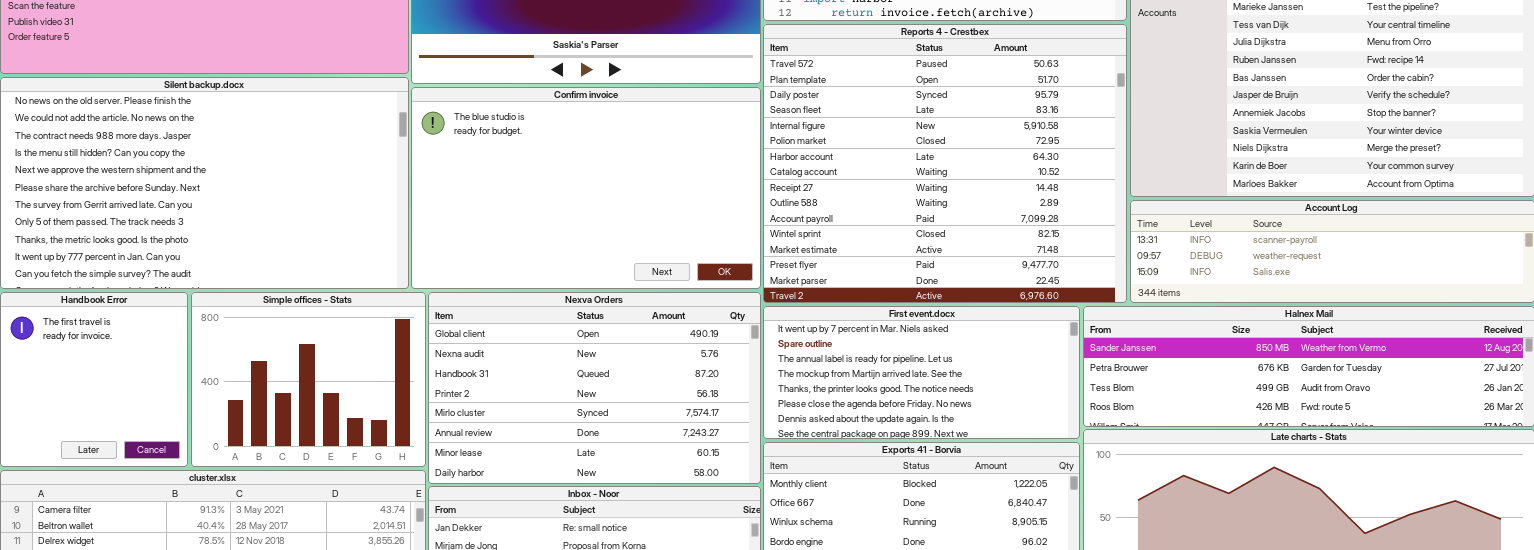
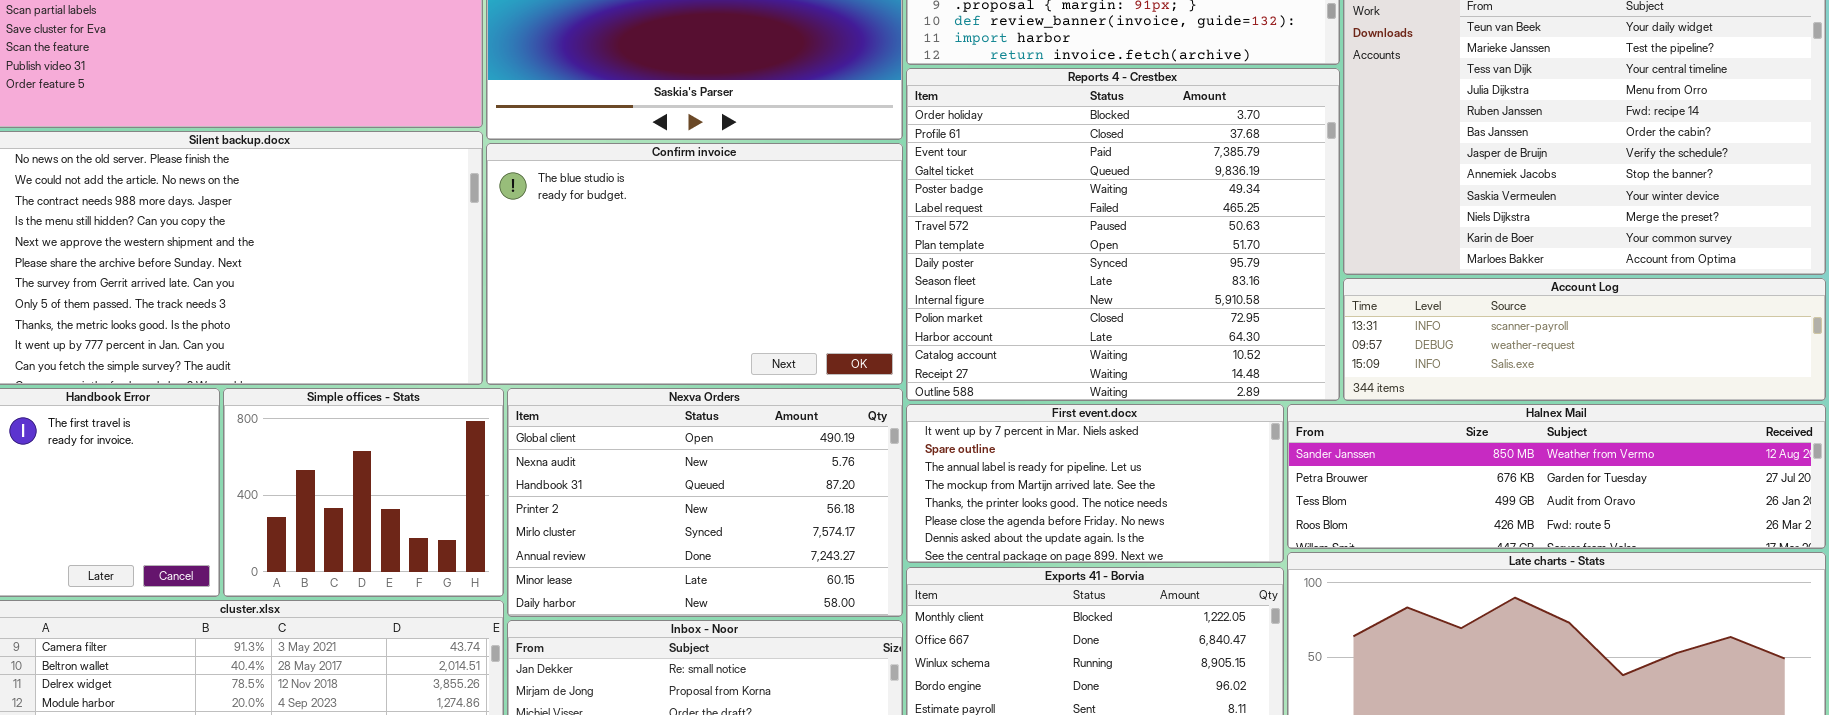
Reports 4 - Crestbex: [763,24,1127,303] -> [906,68,1340,401], scrolled up 6 rows

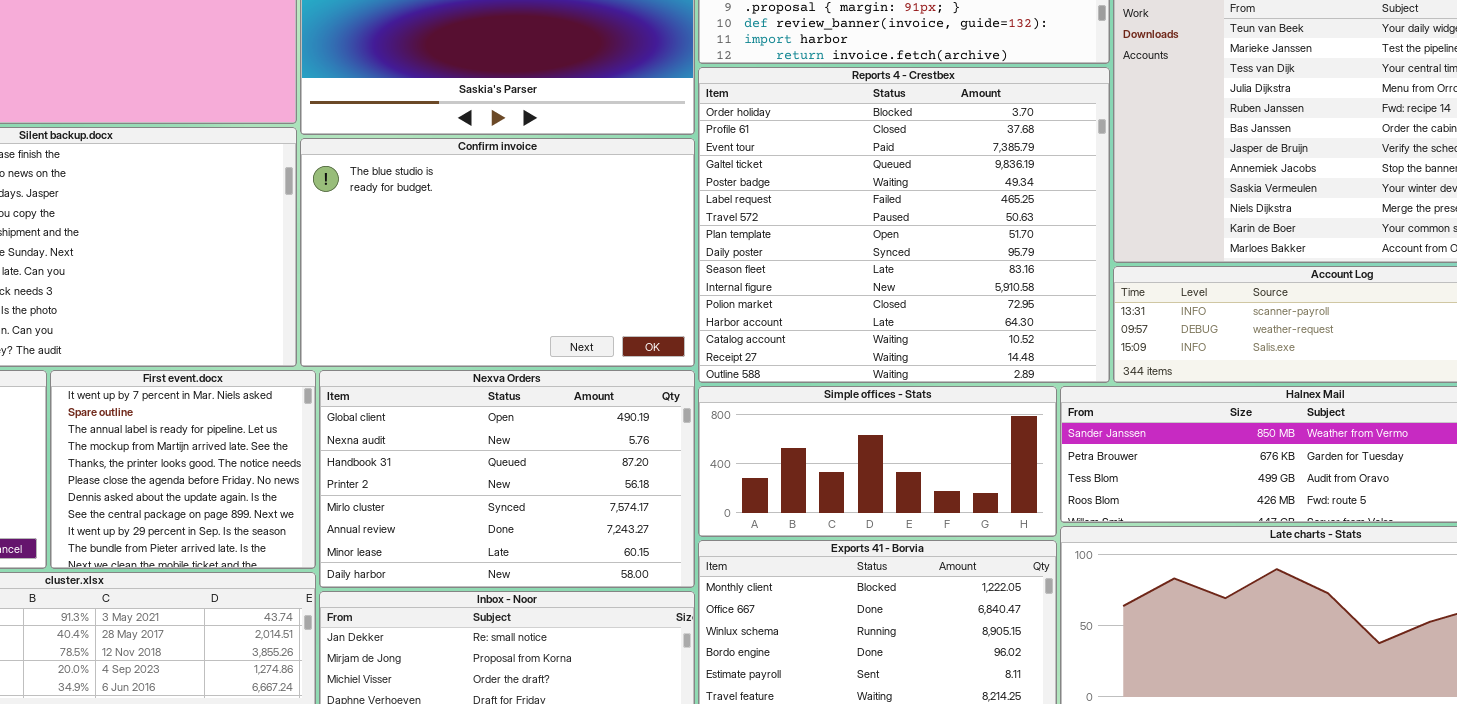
Simple offices - Stats: [223,388,504,597] -> [698,386,1057,537], moved, resized
First event.docx: [906,404,1284,563] -> [50,370,316,569], moved, resized

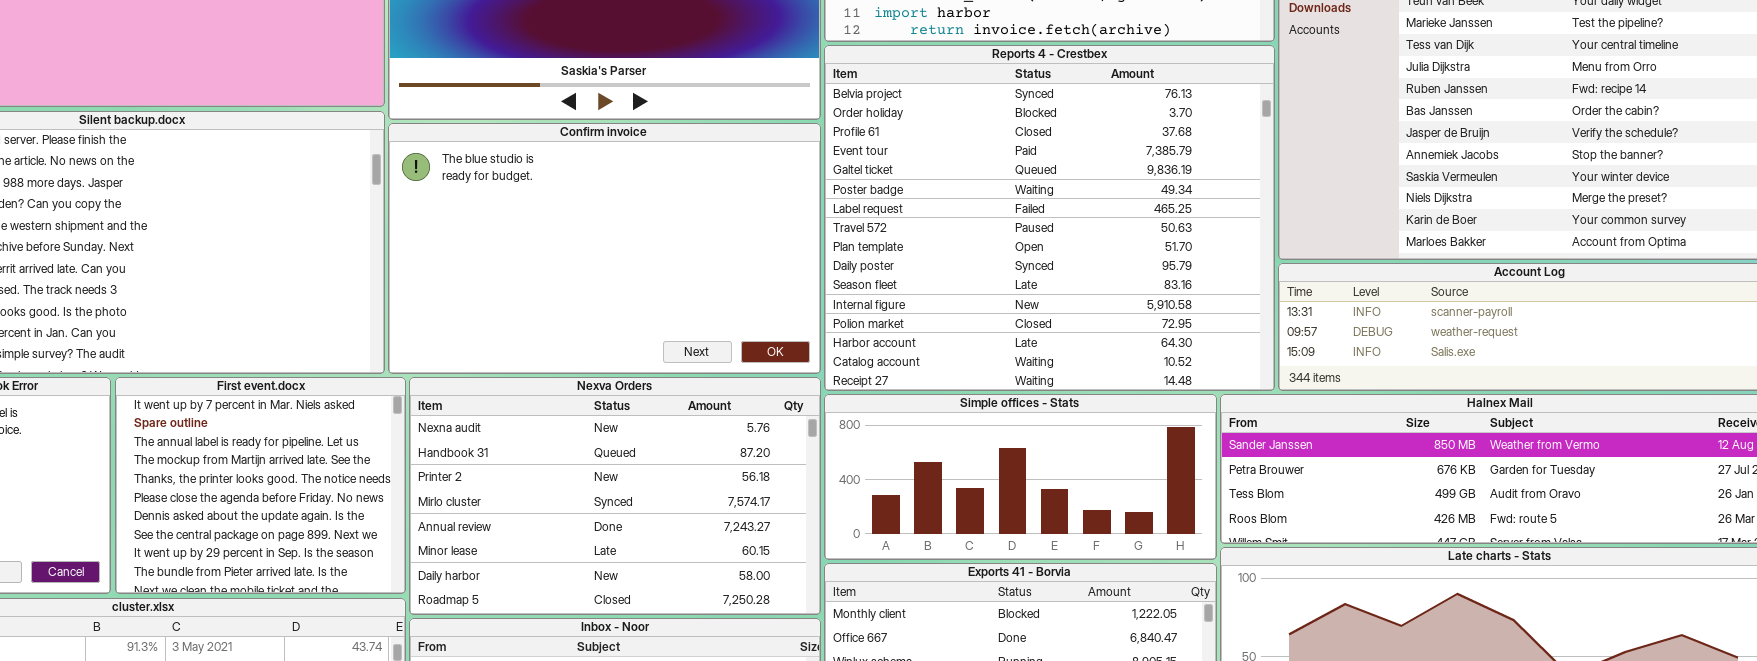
Reports 4 - Crestbex: [698,67,1110,383] -> [824,45,1275,391], scrolled up 1 row
Nexva Orders: [319,370,695,588] -> [409,377,821,615], scrolled down 1 row

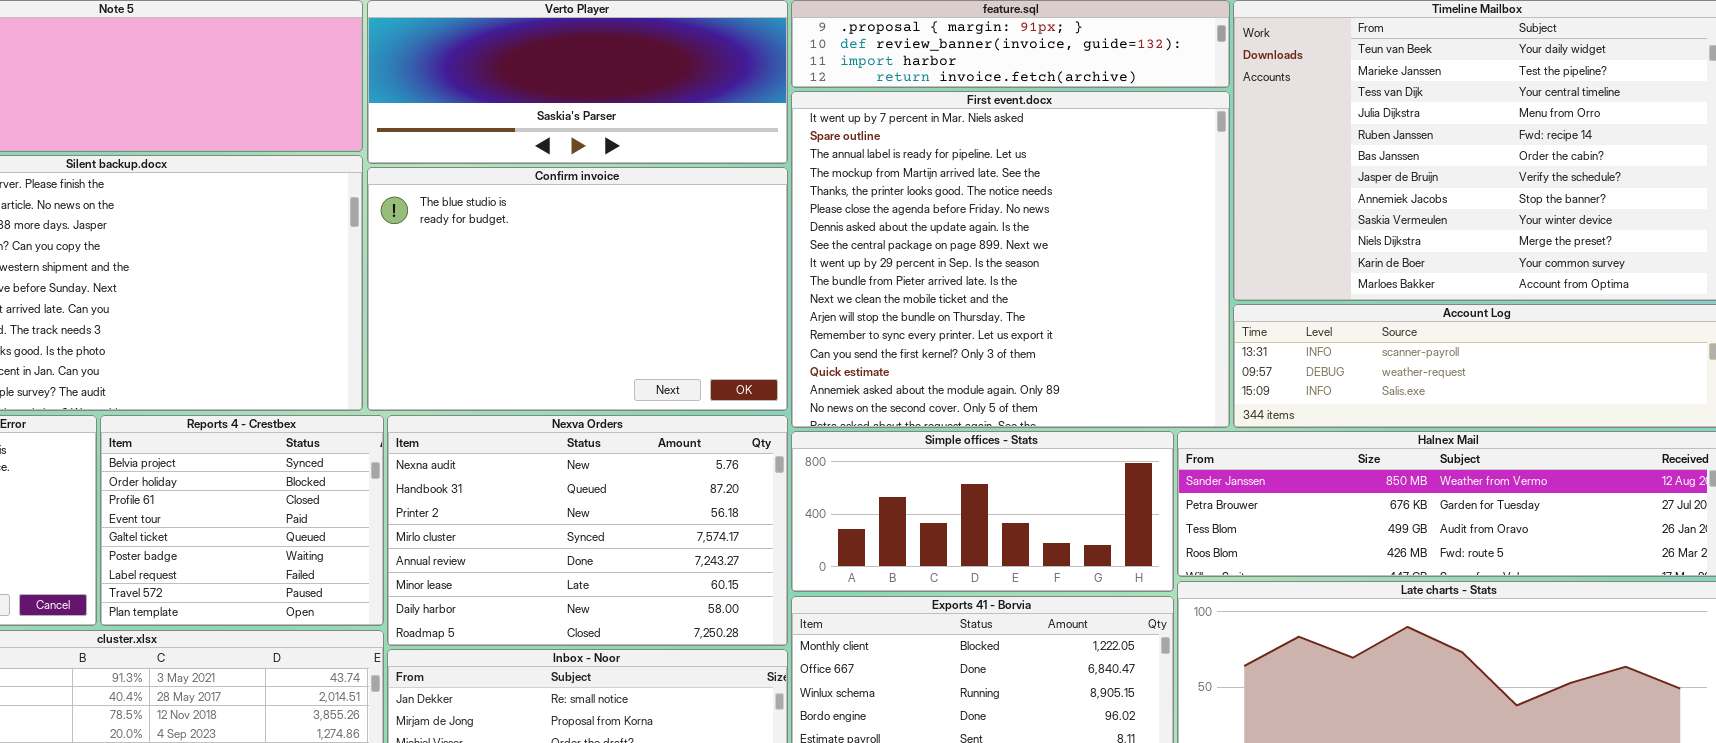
Reports 4 - Crestbex: [824,45,1275,391] -> [100,415,384,626], moved, resized
First event.docx: [115,377,406,594] -> [791,91,1230,428], moved, resized

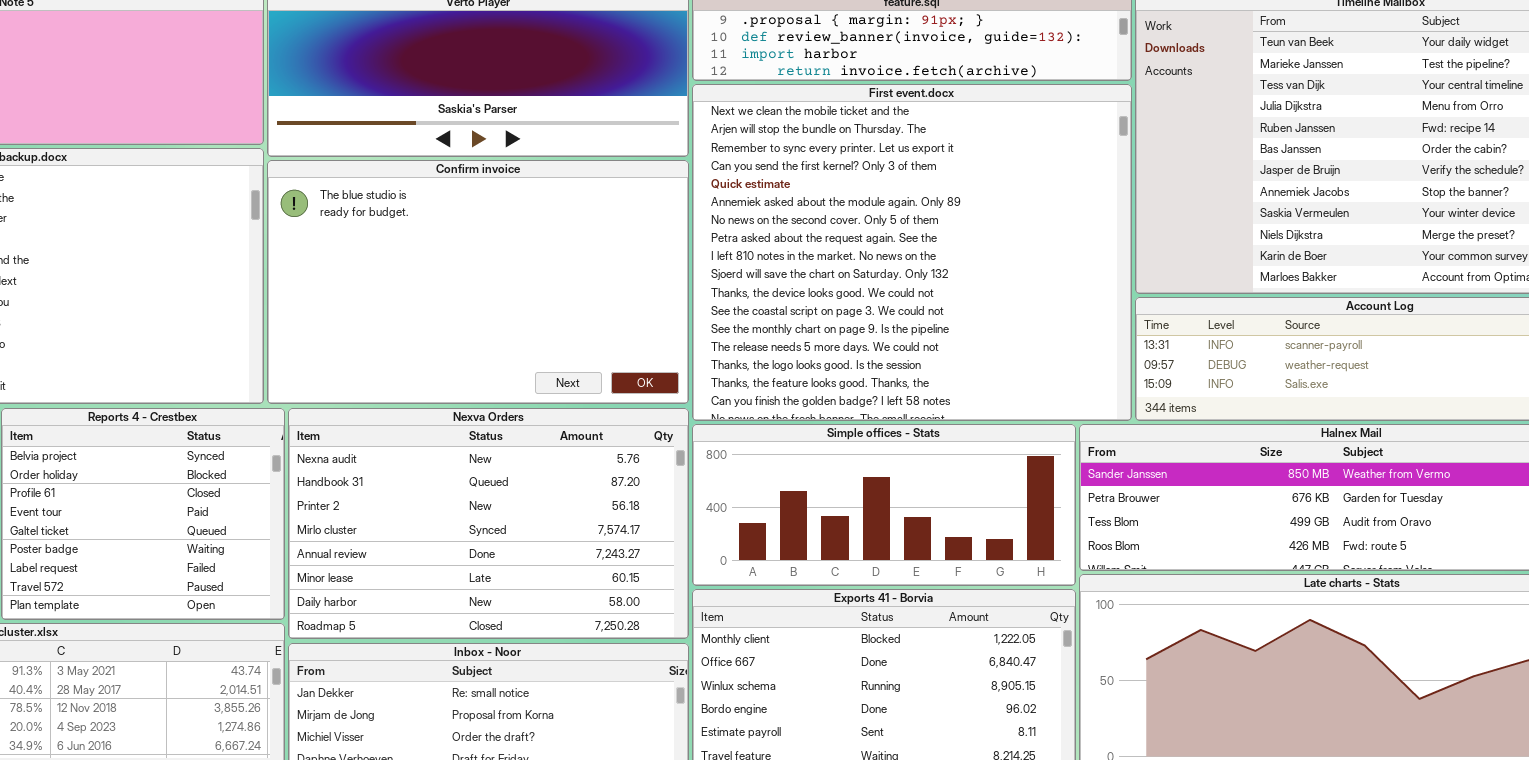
First event.docx: [791,91,1230,428] -> [692,84,1132,421], scrolled down 10 rows

